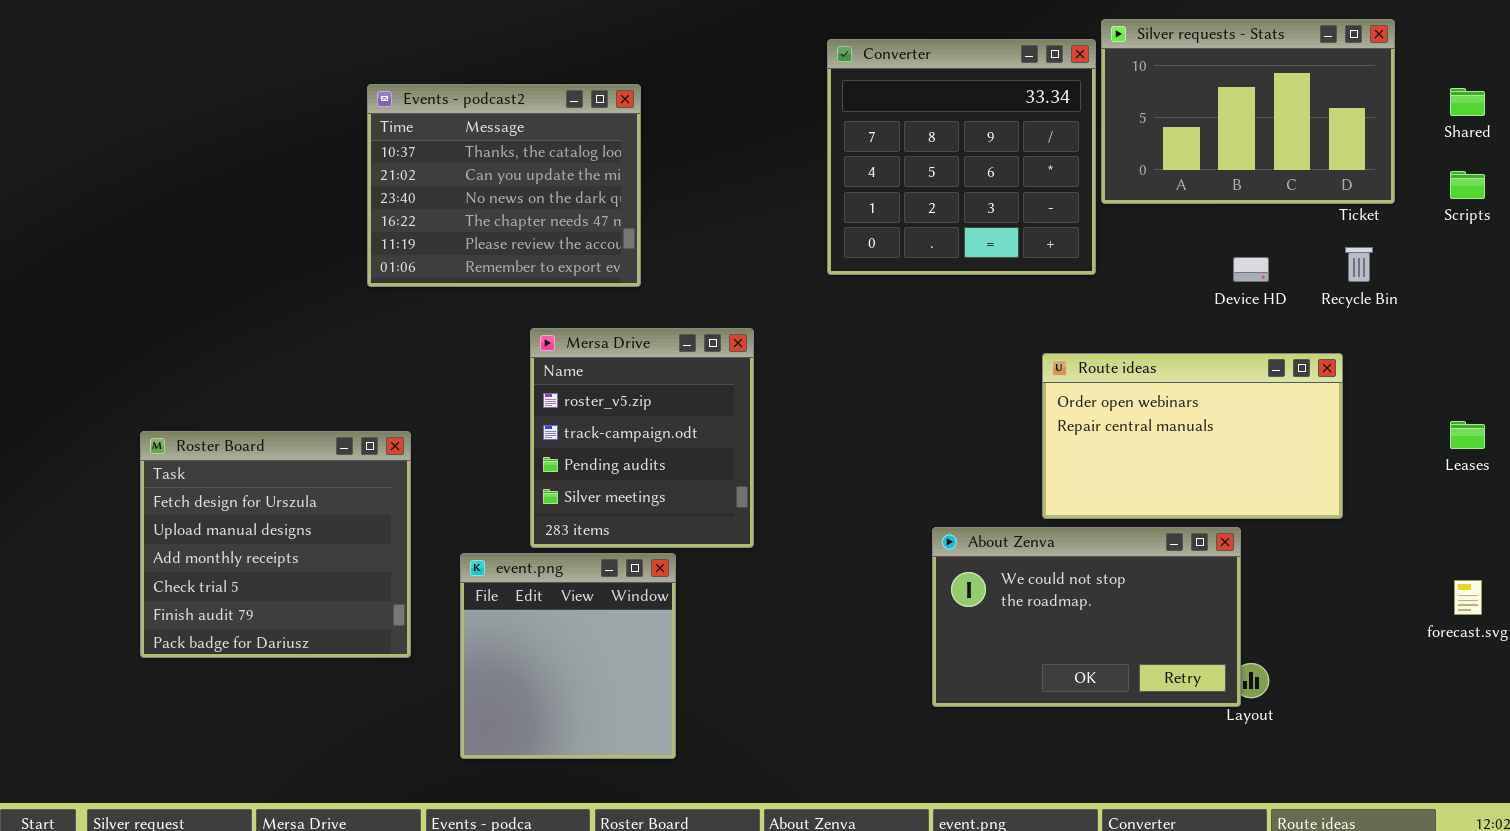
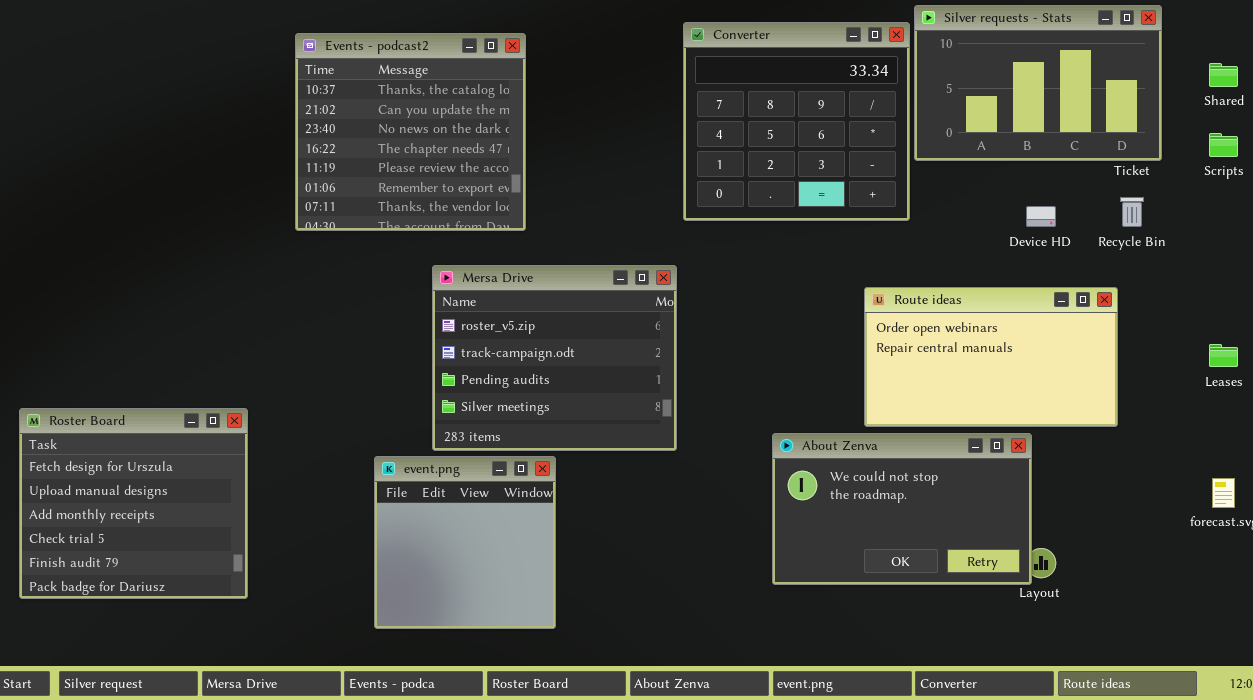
Events - podcast2: [367,84,641,287] -> [295,33,526,231], resized
Mersa Drive: [530,328,754,548] -> [432,265,677,451], resized
Roster Board: [140,431,411,658] -> [19,408,248,599], moved

